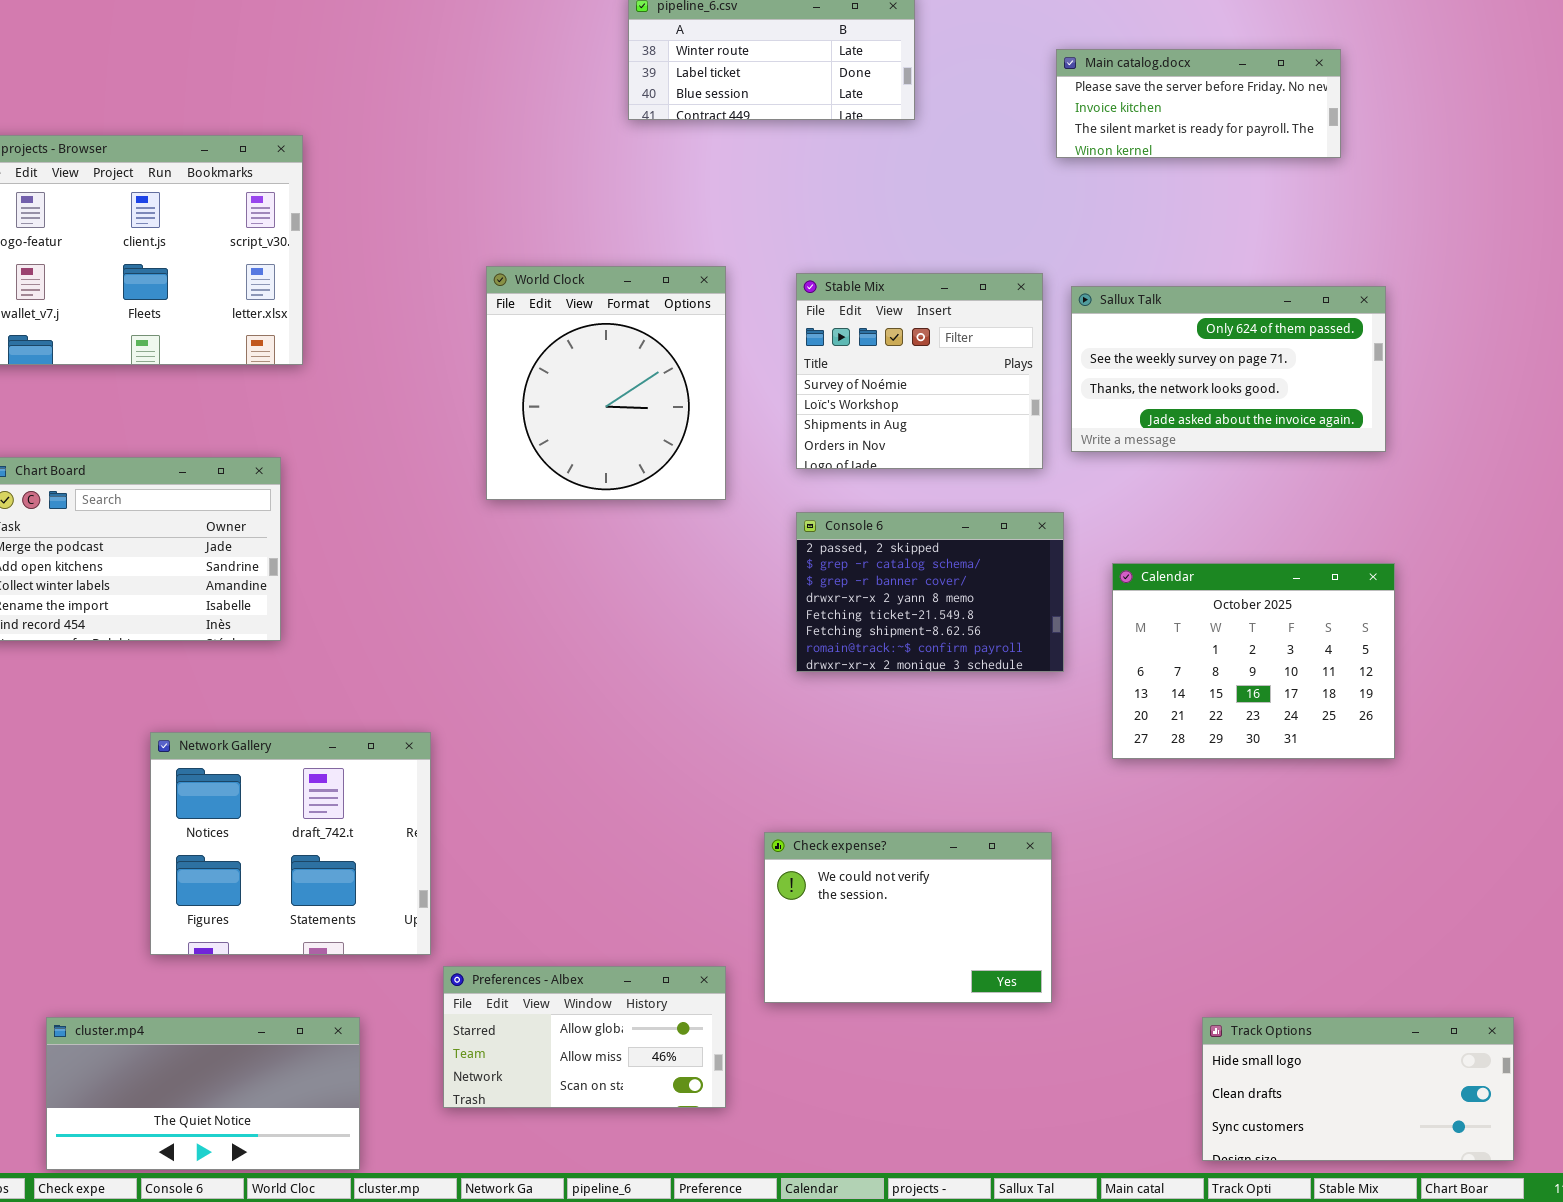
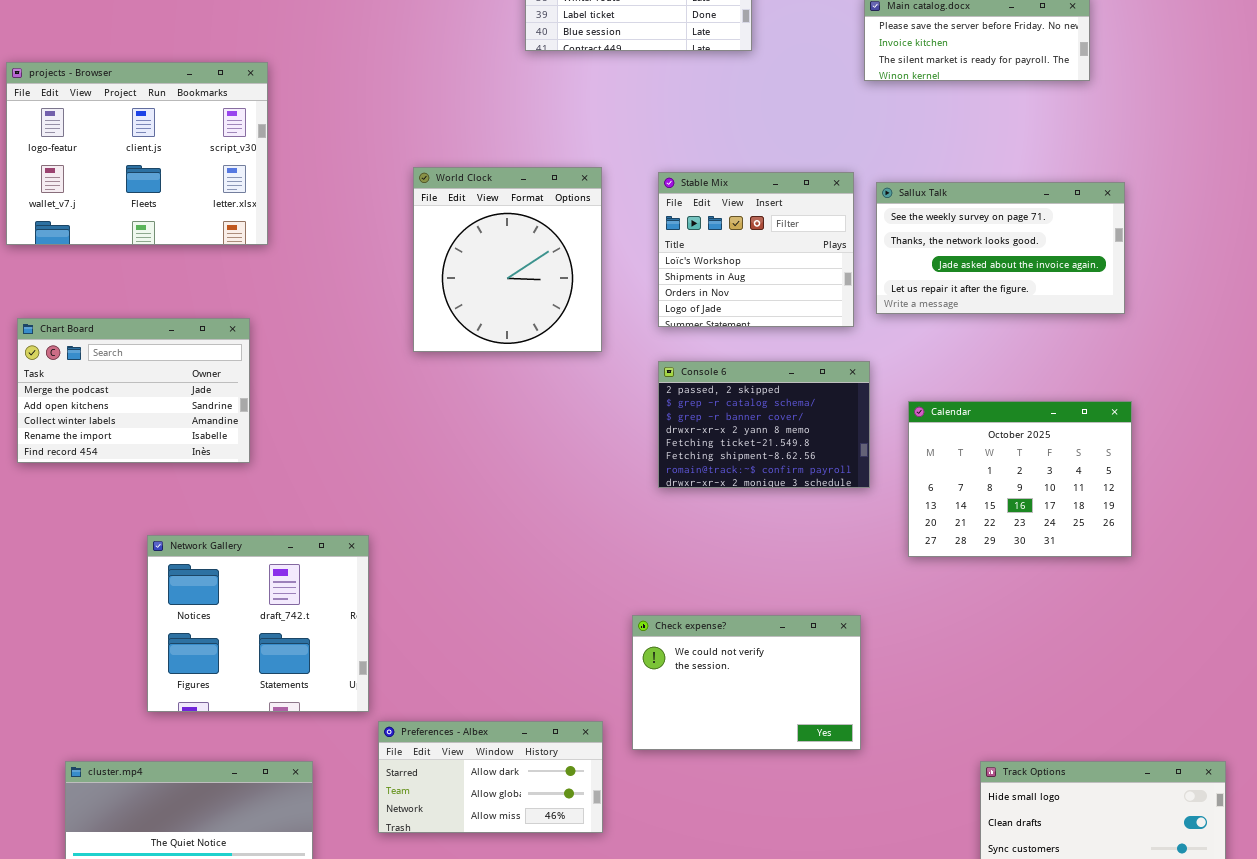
Stable Mix: [796,273,1043,469] -> [658,172,854,327], scrolled down 1 row
Sallux Talk: [1071,286,1386,452] -> [876,182,1125,314], scrolled down 1 row
Preferences - Albex: [443,966,726,1108] -> [378,721,603,833], scrolled up 1 row

